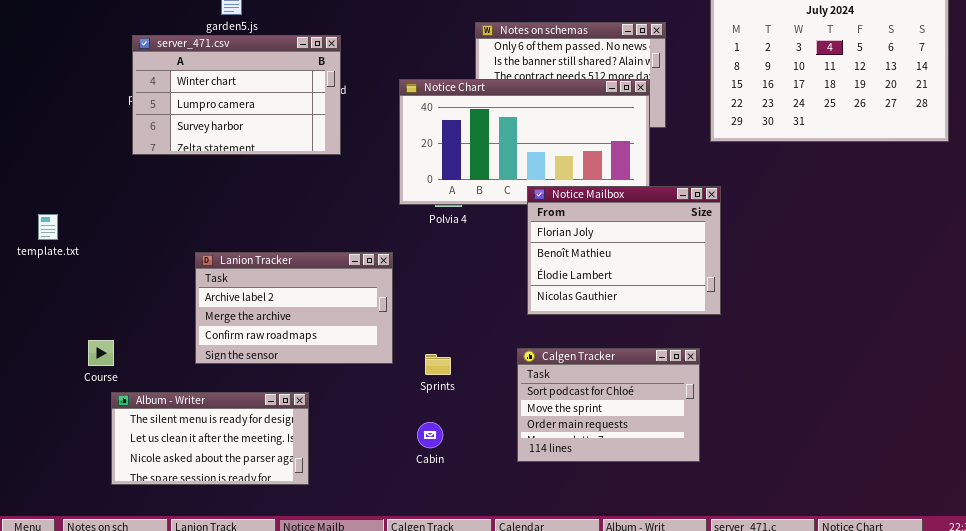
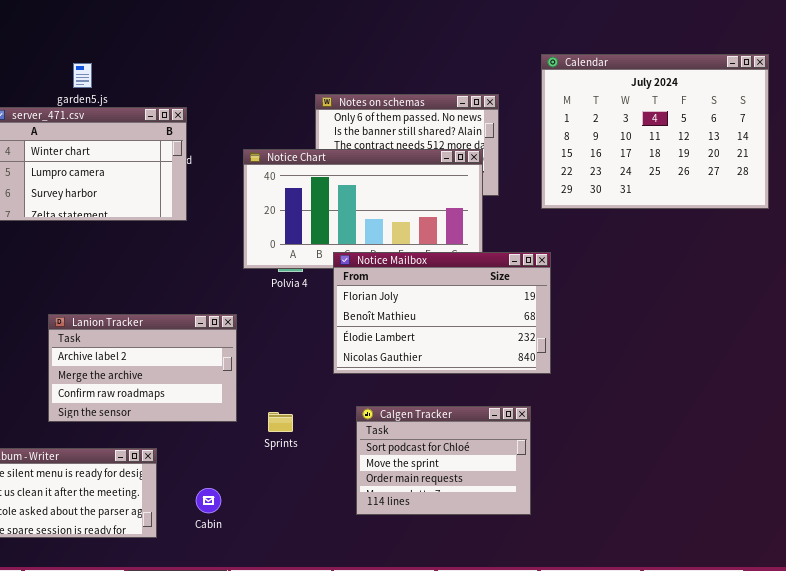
Notice Mailbox: [527,186,721,315] -> [333,252,551,374], resized
Cabin: [417,422,443,448] -> [196,488,221,513], moved

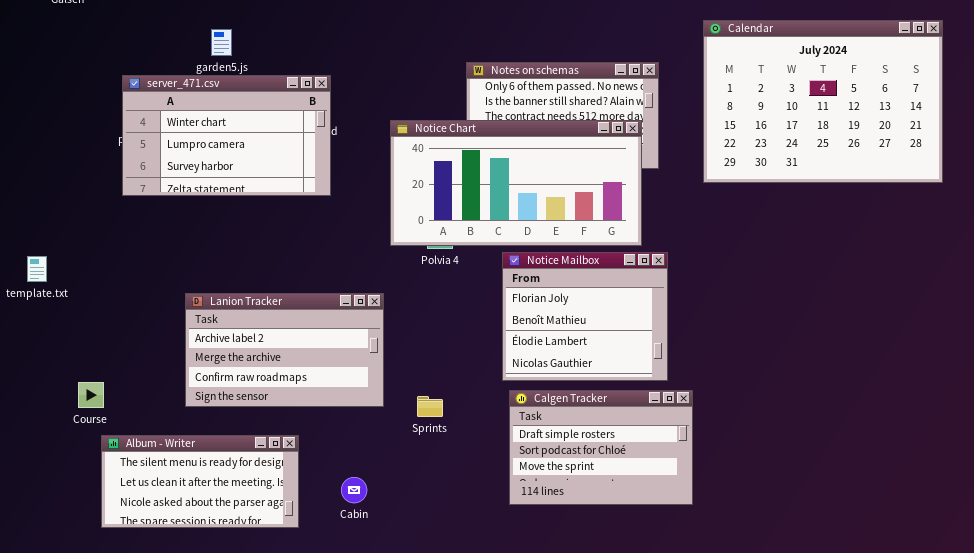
Notice Mailbox: [333,252,551,374] -> [502,252,668,381], moved, resized
Calgen Tracker: [356,406,531,515] -> [509,390,693,505], scrolled up 1 row

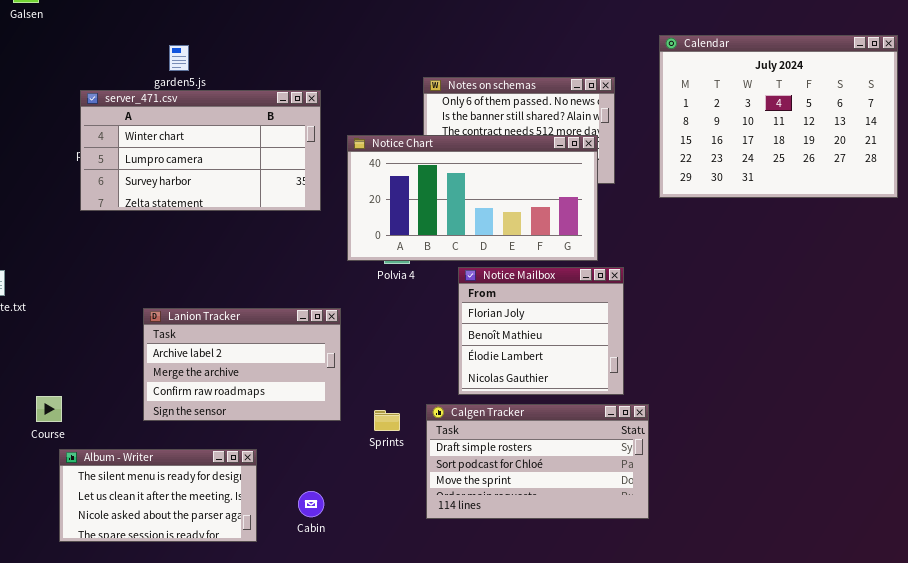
server_471.csv: [122,75,331,196] -> [80,90,321,211], resized
Calgen Tracker: [509,390,693,505] -> [426,404,649,519], resized

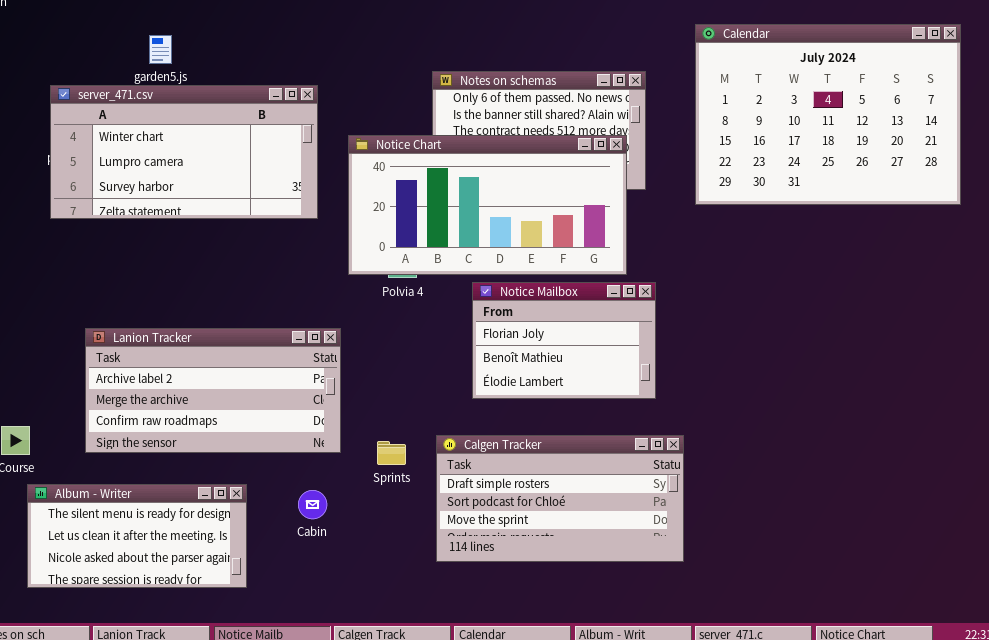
Notice Mailbox: [458,267,624,395] -> [472,282,656,399], resized
Lanion Tracker: [143,308,341,421] -> [85,328,341,453], resized
Cabin: [298,491,324,517] -> [298,490,327,519], moved

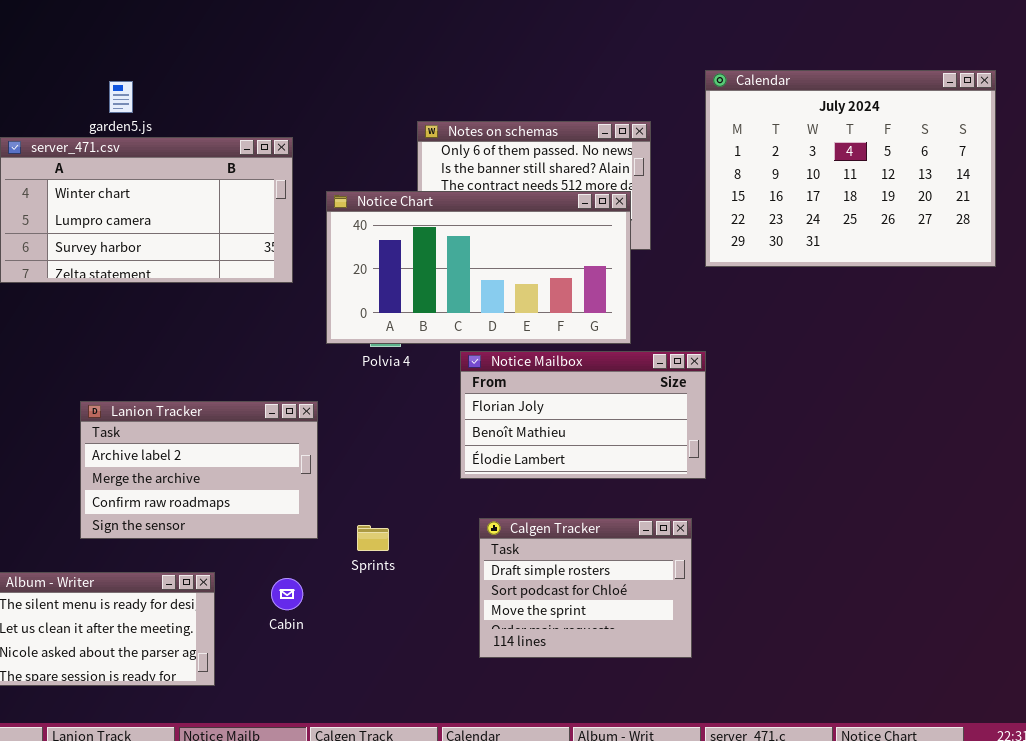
Notice Mailbox: [472,282,656,399] -> [460,351,706,479], resized
Lanion Tracker: [85,328,341,453] -> [80,401,318,539], resized
Calgen Tracker: [436,435,684,562] -> [479,518,692,658], resized

